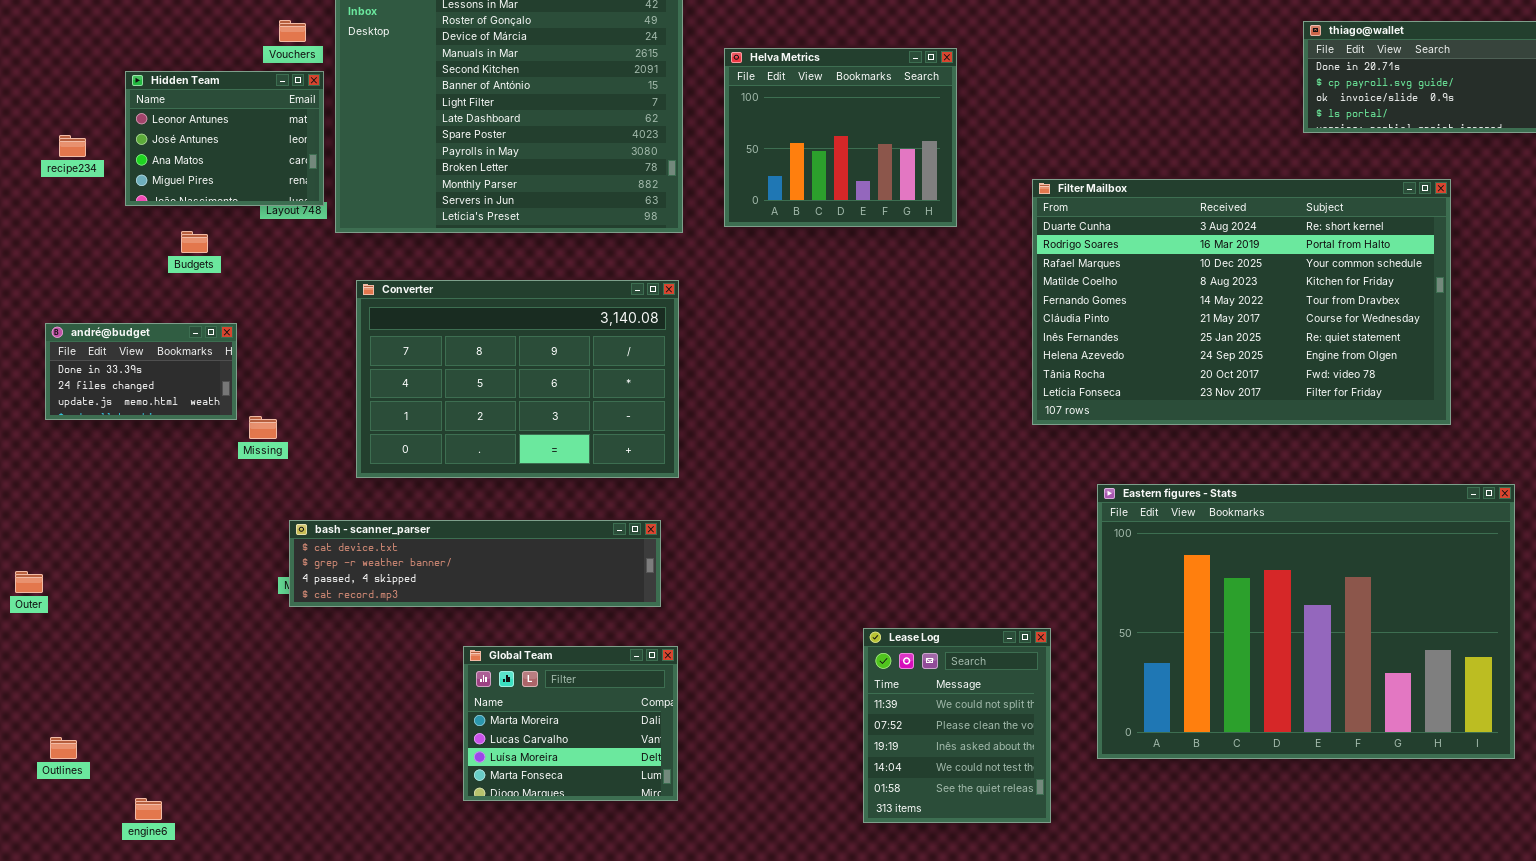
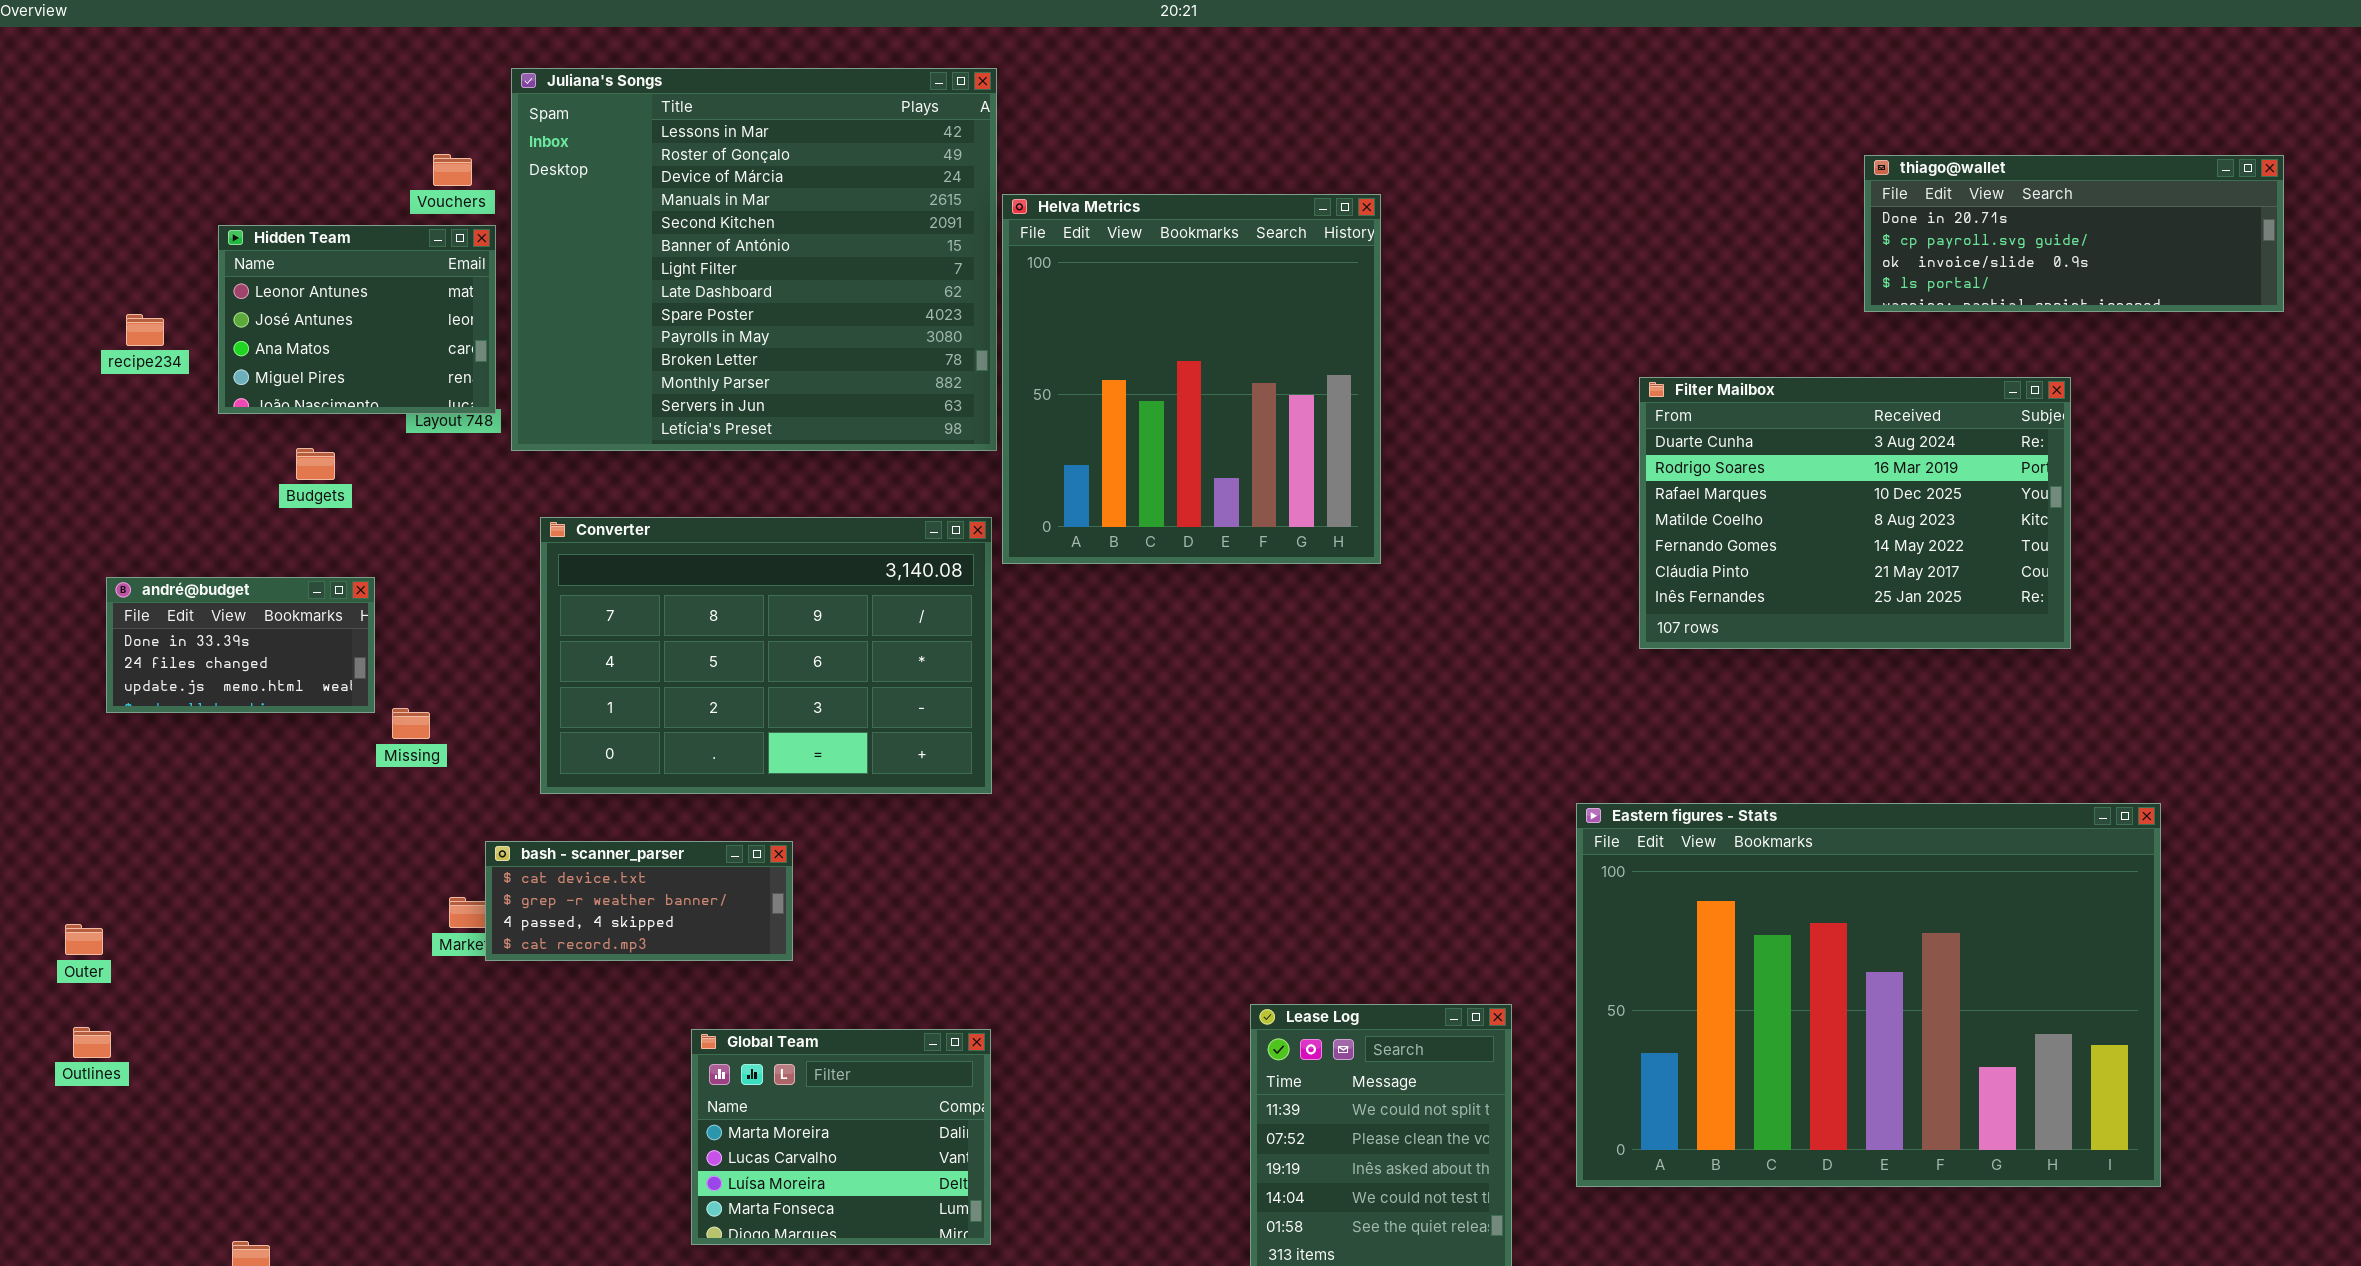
Helva Metrics: [724,48,957,227] -> [1002,194,1381,564], resized
Filter Mailbox: [1032,179,1451,425] -> [1639,377,2071,649], resized
bash - scanner_parser: [289,520,661,607] -> [485,841,793,961], moved, resized
Outlines: [50,737,77,759] -> [73,1027,111,1058], moved

